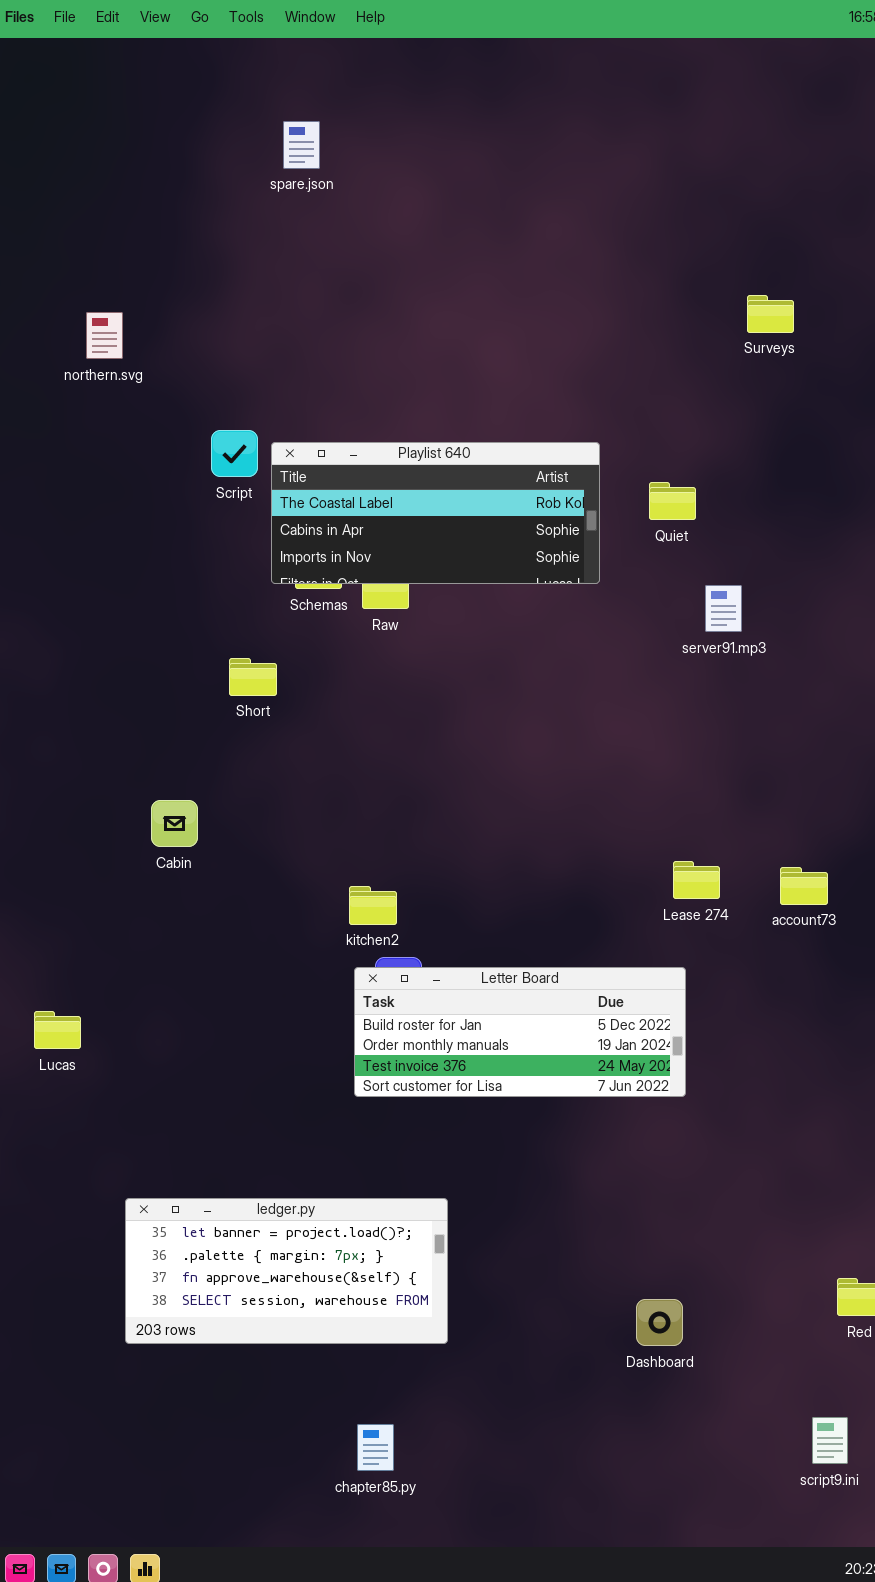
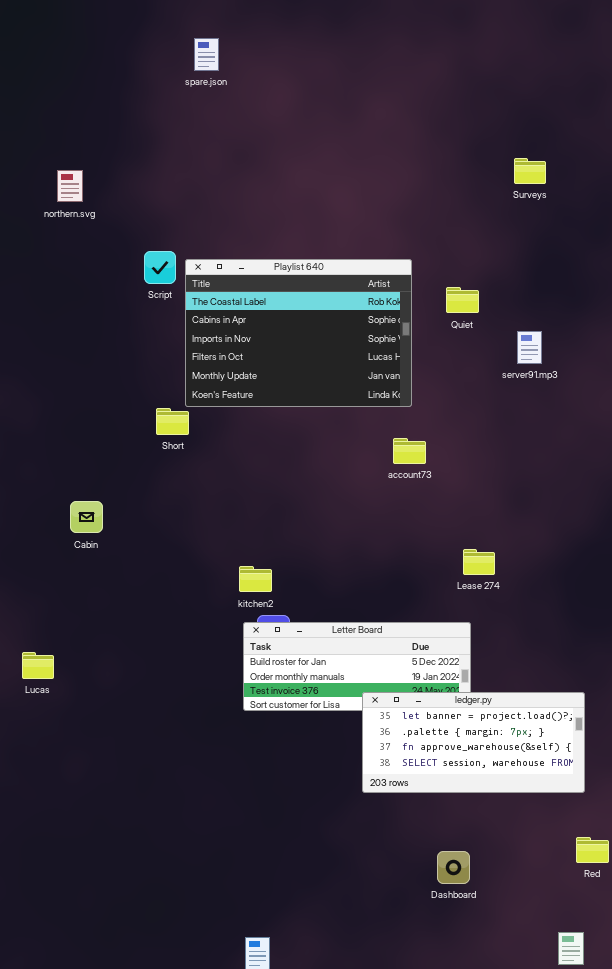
Playlist 640: [271,442,600,584] -> [185,259,412,407], resized
server91.mp3: [705,585,742,632] -> [517,331,542,364], moved
Cabin: [151,800,198,847] -> [70,501,103,533], moved
account73: [780,867,828,905] -> [393,438,426,464], moved
ledger.py: [125,1198,448,1344] -> [362,692,585,793], moved

